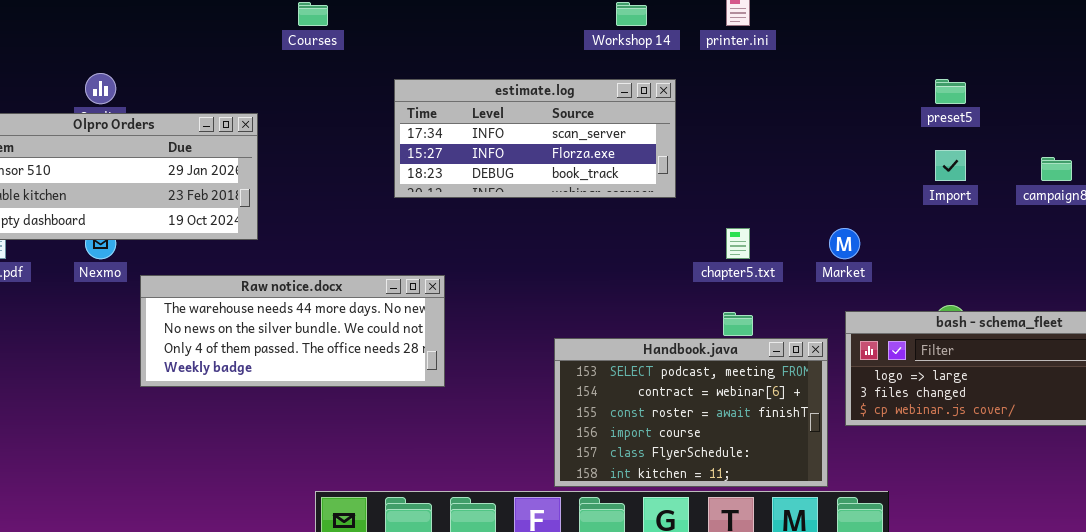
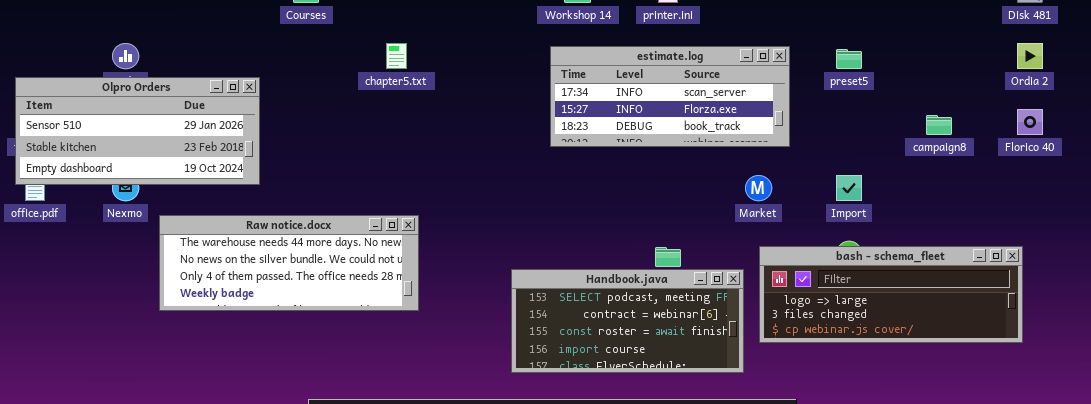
estimate.log: [394,79,676,198] -> [550,46,790,147], moved
Import: [935,150,966,181] -> [836,175,862,201], moved
chapter5.txt: [726,228,750,259] -> [386,43,407,69], moved
Handbook.java: [554,338,828,487] -> [511,269,744,373], resized

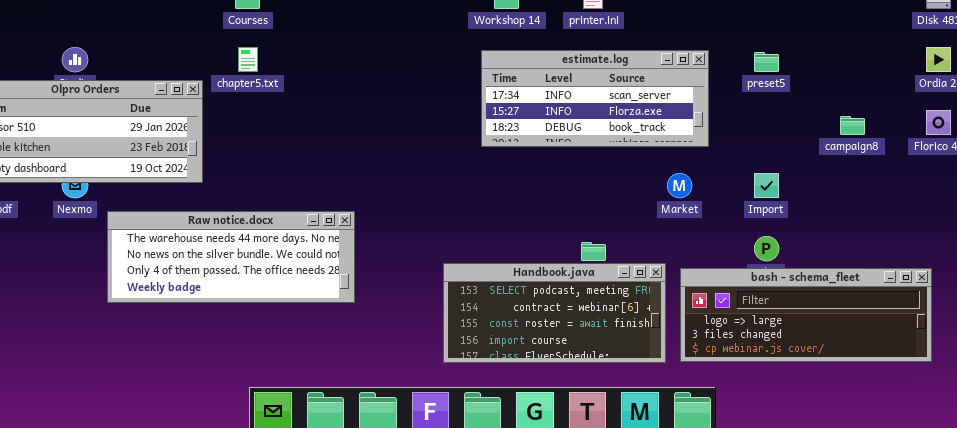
chapter5.txt: [386,43,407,69] -> [238,47,258,72], moved
bash - schema_fleet: [759,246,1023,343] -> [680,268,932,362], moved

